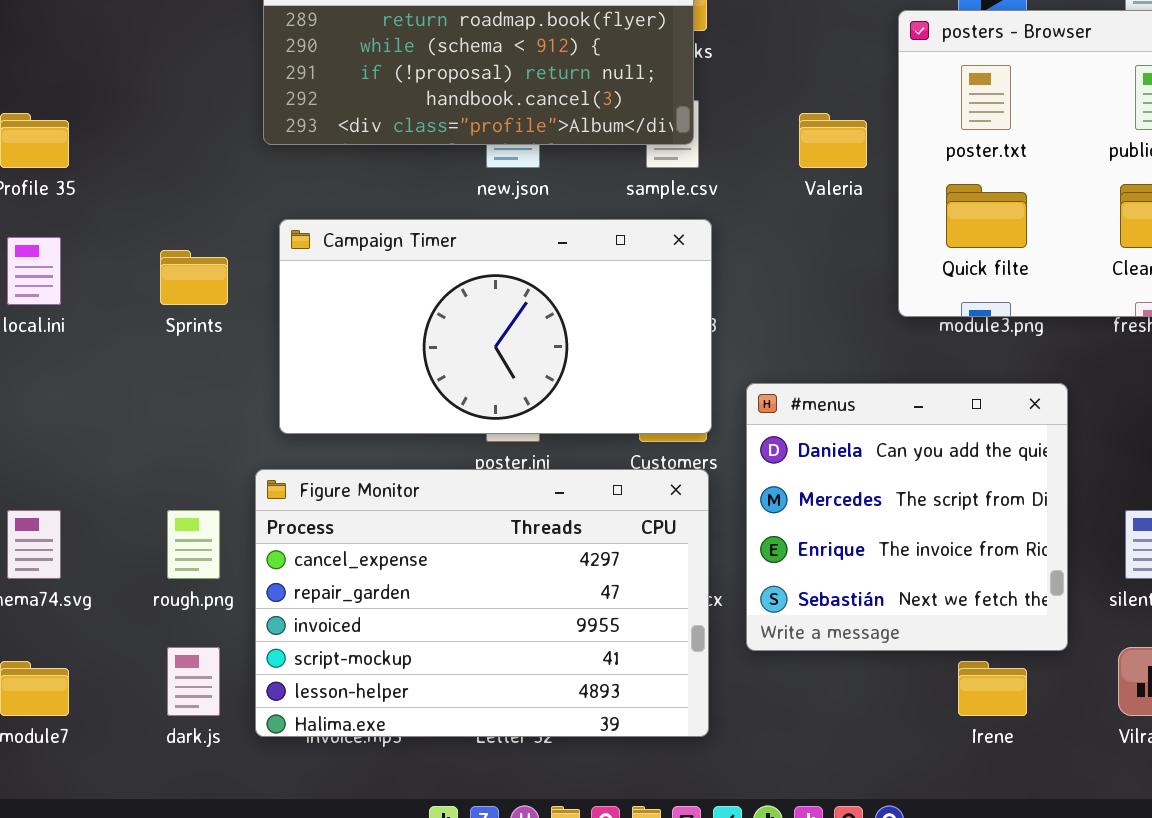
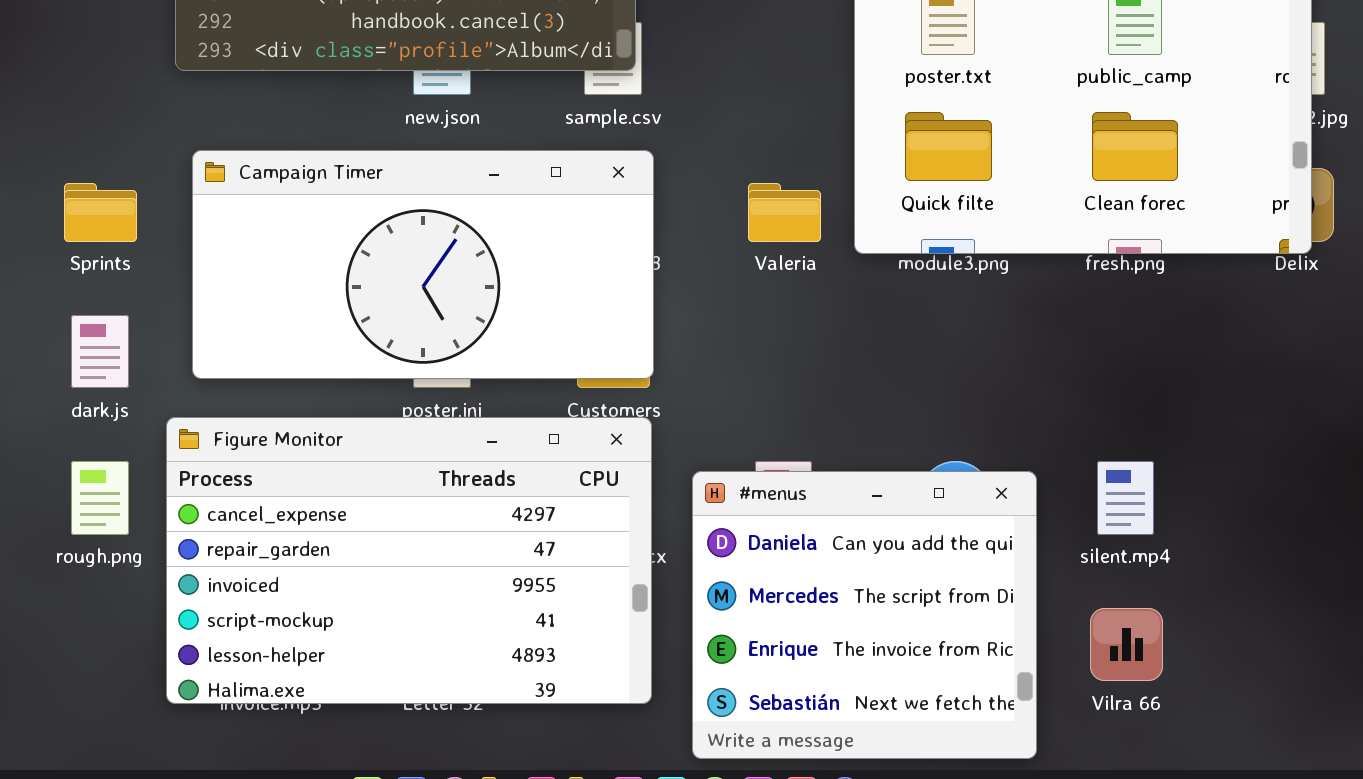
Valeria: [799,113,867,168] -> [748,183,821,242], moved
#menus: [746,383,1068,651] -> [692,471,1037,759], moved
dark.js: [167,647,220,716] -> [71,315,129,388], moved

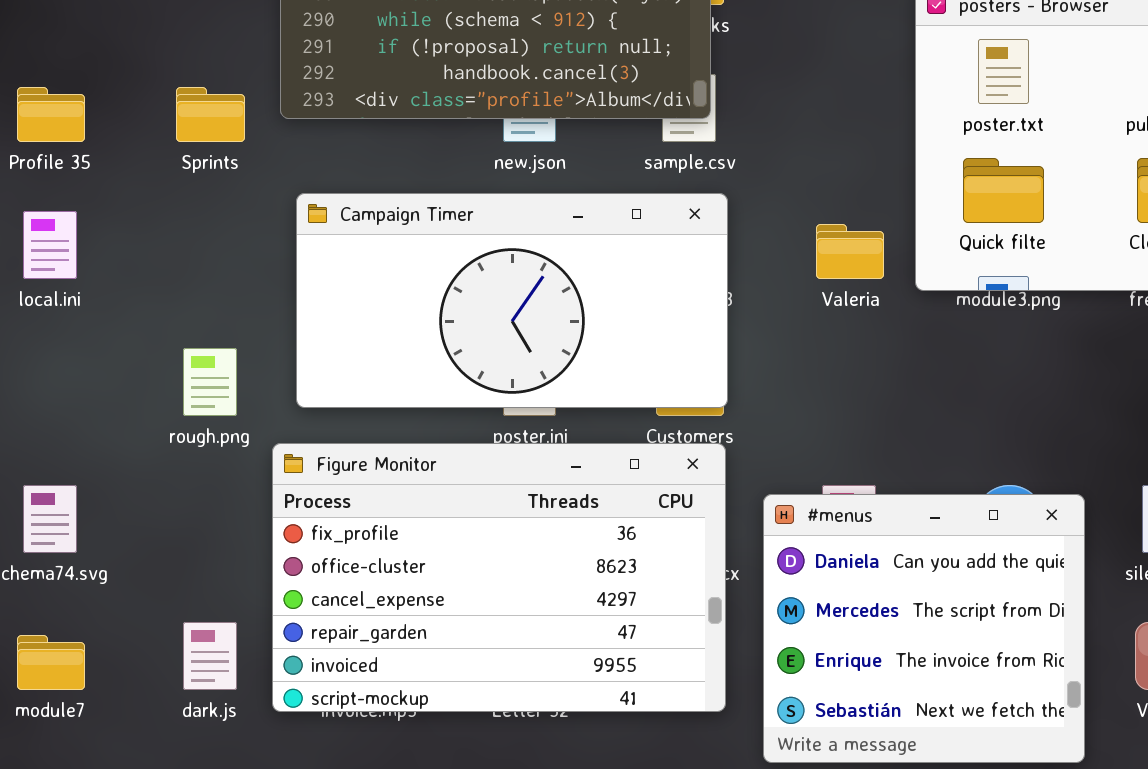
Sprints: [64,183,137,242] -> [176,87,245,142], moved
dark.js: [71,315,129,388] -> [183,622,237,690], moved
Figure Monitor: [166,417,652,704] -> [272,443,726,712], scrolled up 2 rows
rough.png: [71,461,129,535] -> [183,348,237,416], moved

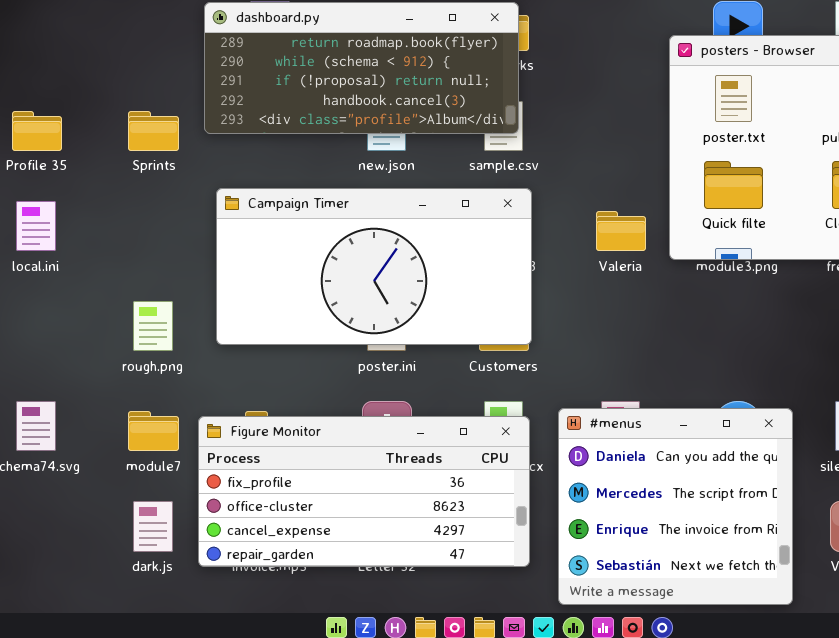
Figure Monitor: [272,443,726,712] -> [198,416,530,567], resized
module7: [17,635,85,690] -> [128,411,179,451], moved

